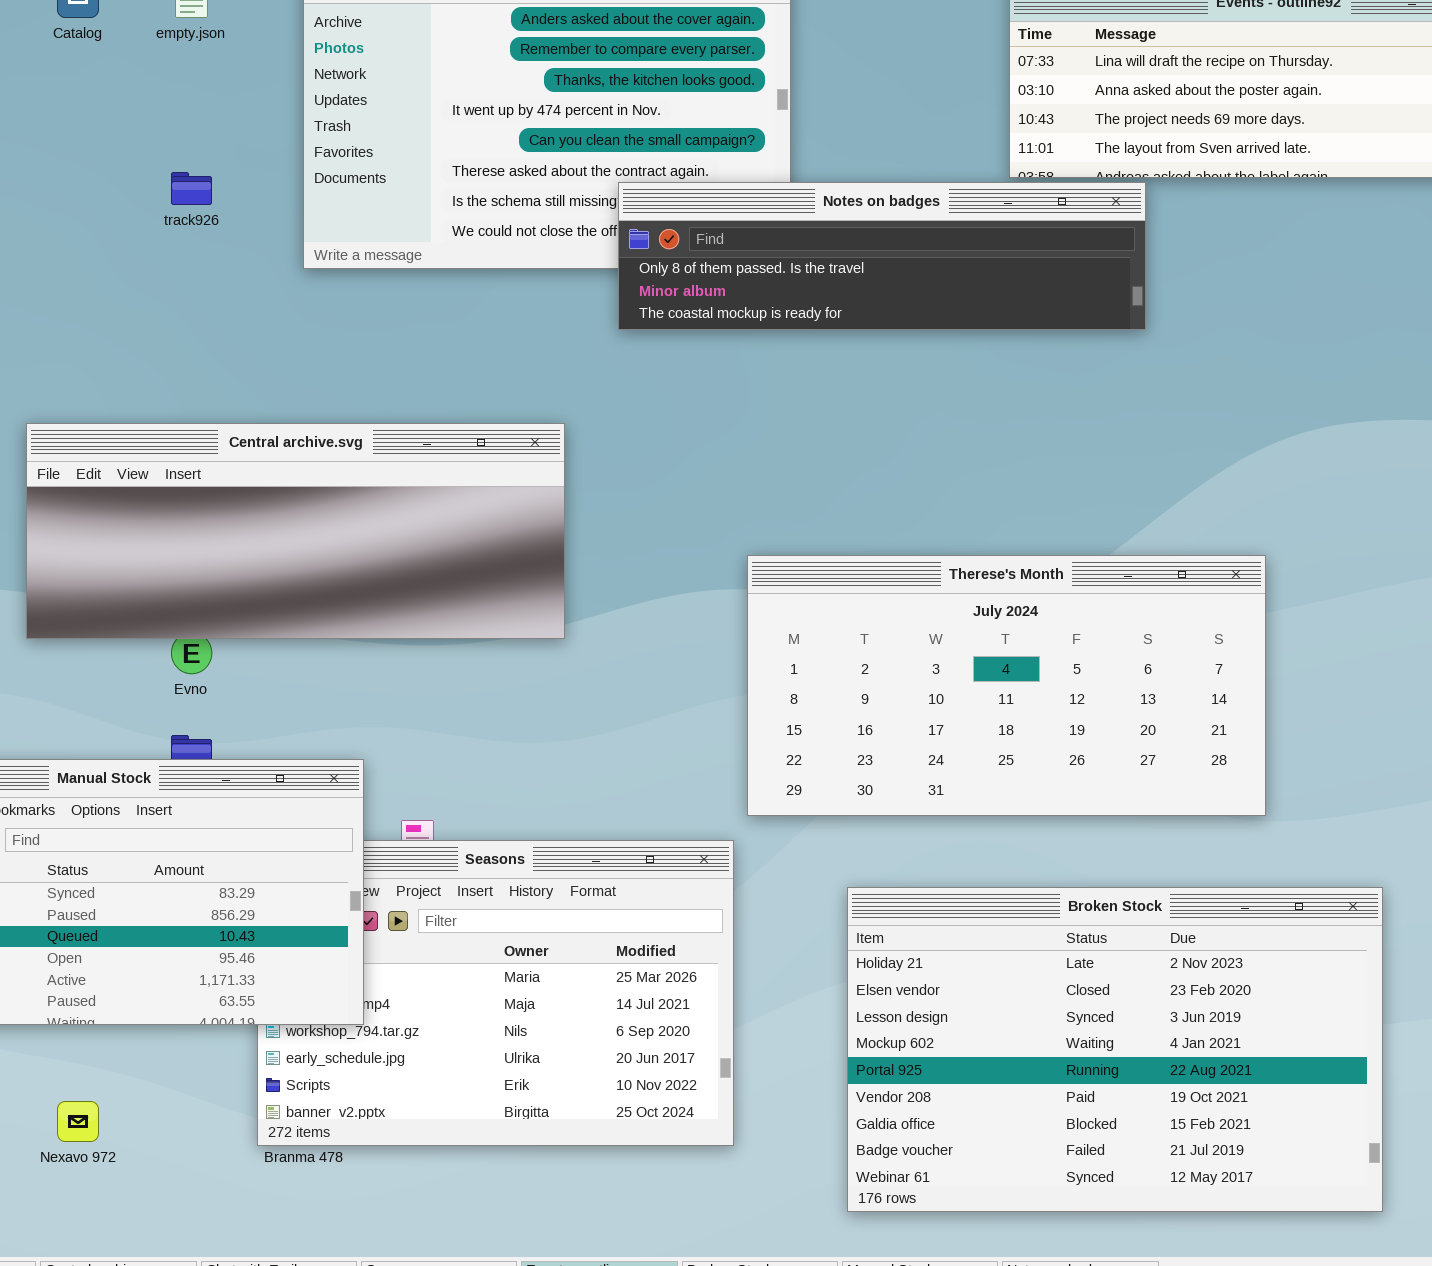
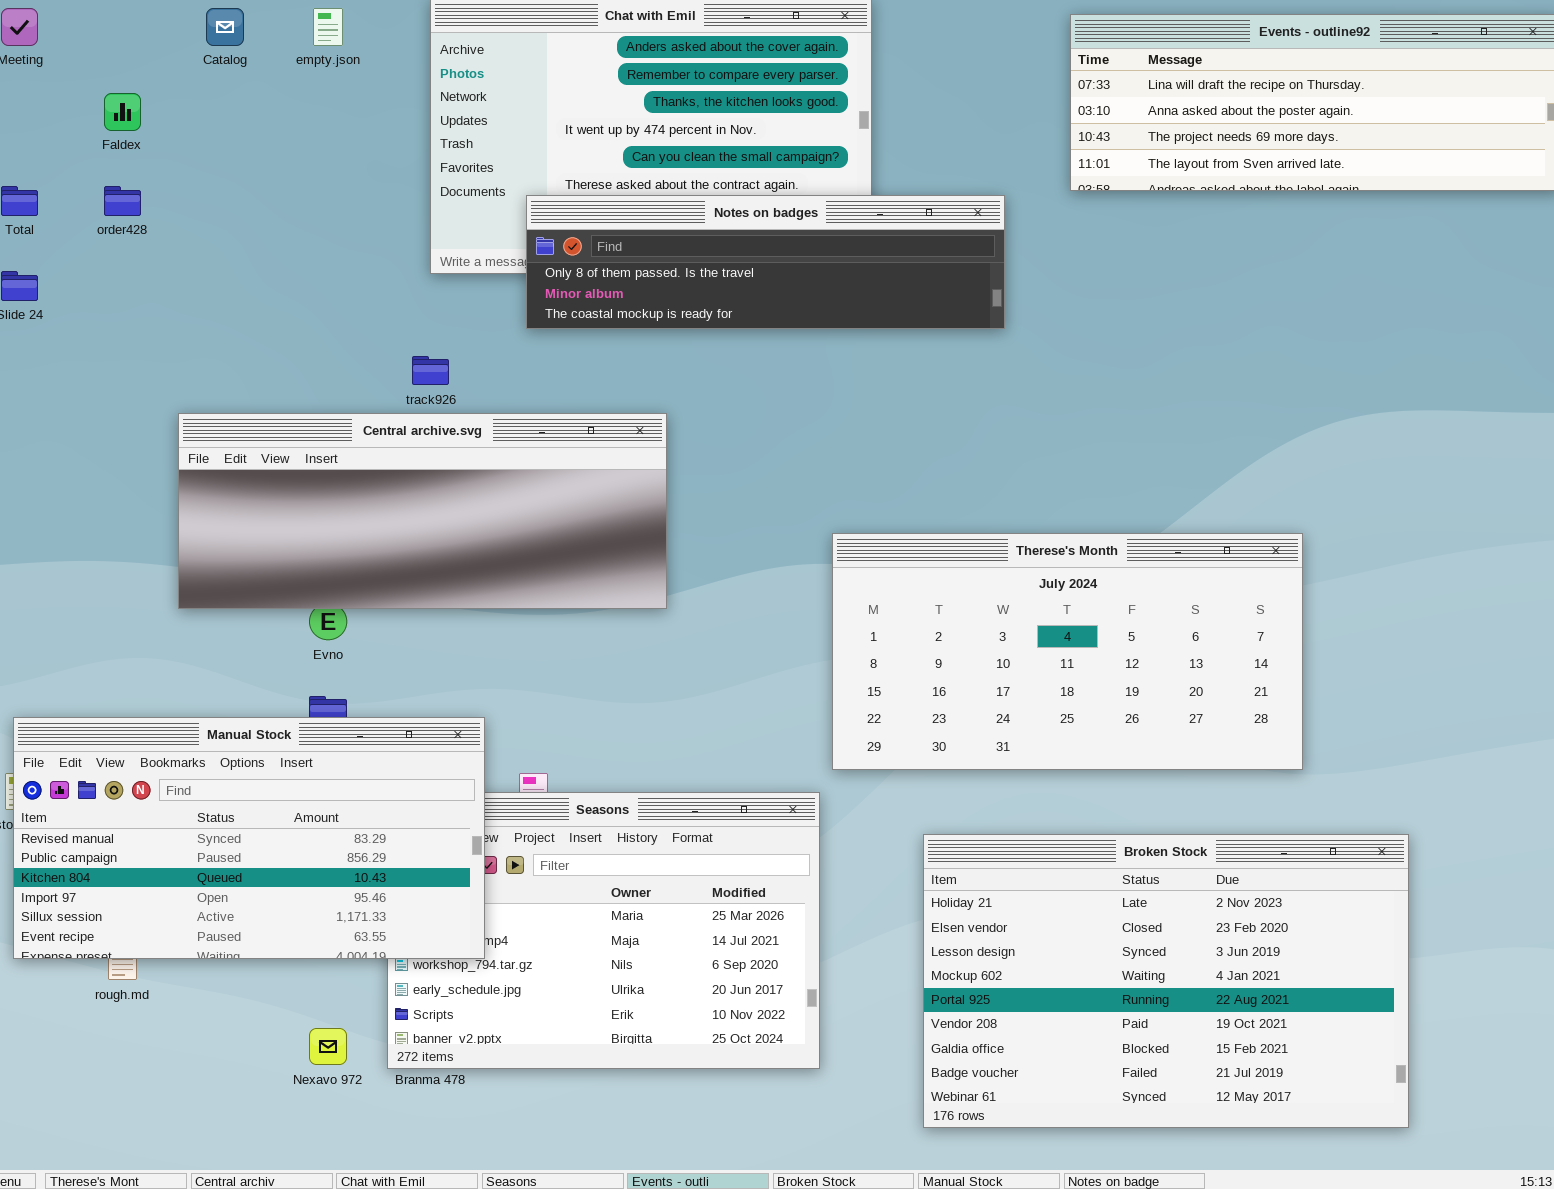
track926: [171,172,212,205] -> [412,356,449,385], moved
Notes on badges: [618,182,1146,330] -> [526,195,1005,329], moved
Nexavo 972: [57,1101,99,1142] -> [309,1028,347,1065], moved

